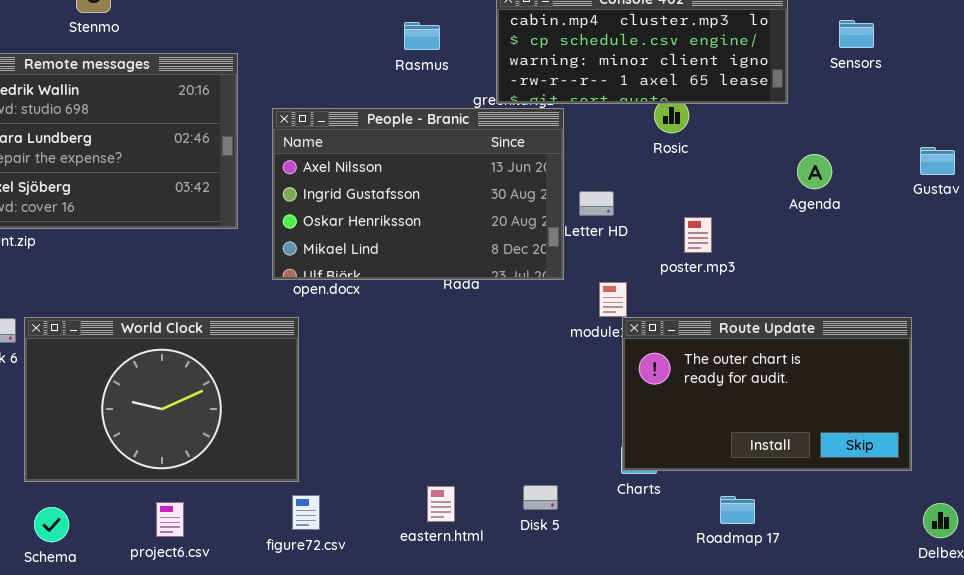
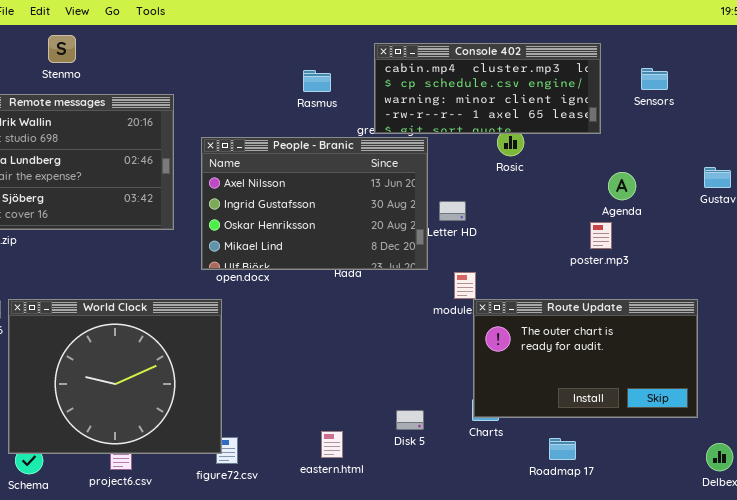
poster.mp3: [684,217,712,253] -> [590,222,612,249], moved
World Clock: [24,317,299,482] -> [8,299,222,454], resized
Disk 5: [523,485,558,510] -> [396,410,424,430], moved

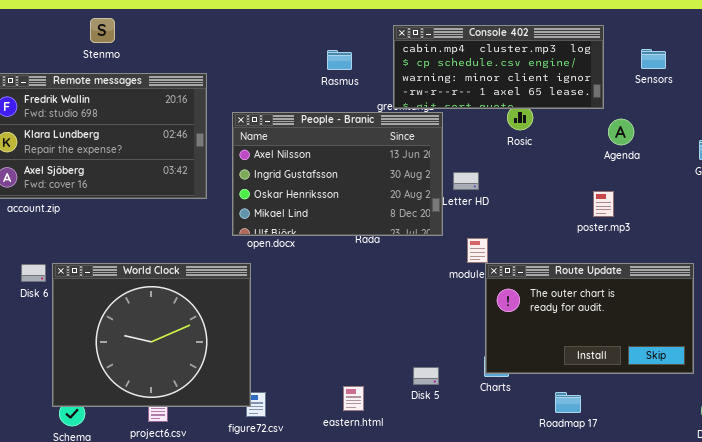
Agenda: [608,172,636,200] -> [608,119,634,145], moved

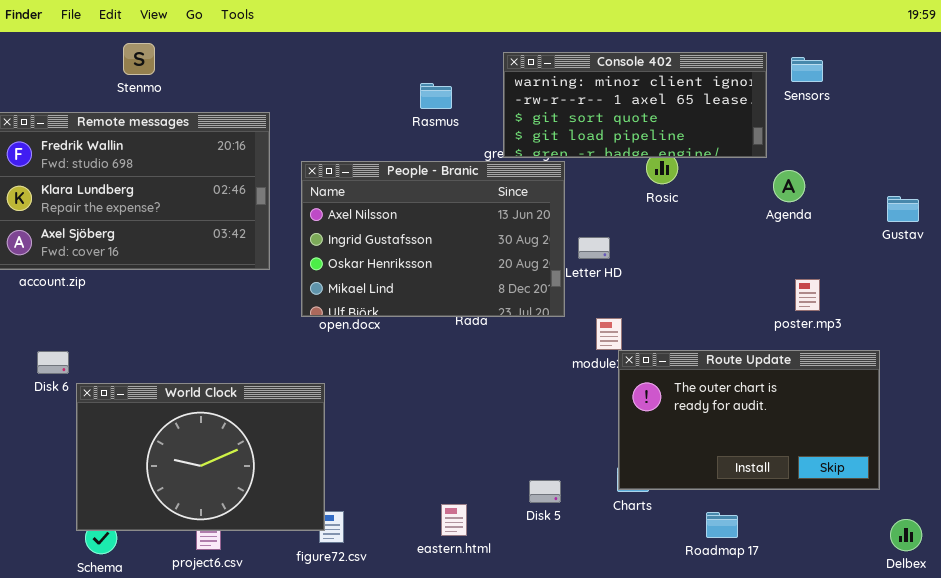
Console 402: [393,25,604,109] -> [503,52,767,158], scrolled down 2 rows
Sensors: [641,49,666,69] -> [791,57,823,82], moved
poster.mp3: [593,191,614,217] -> [795,279,820,311], moved
World Clock: [52,263,251,407] -> [76,383,325,531], resized

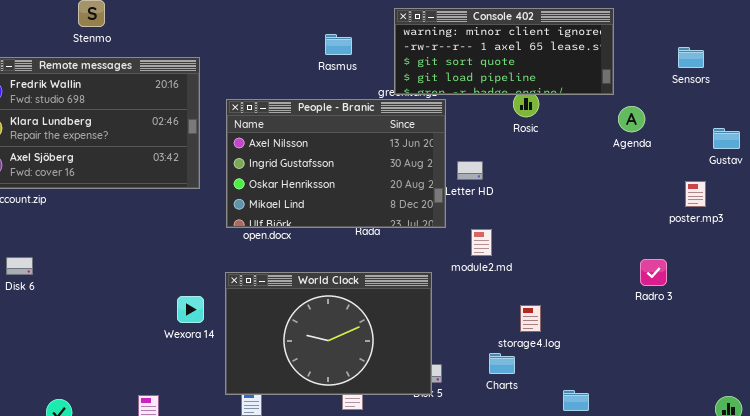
Sensors: [791,57,823,82] -> [678,47,704,68], moved
poster.mp3: [795,279,820,311] -> [685,181,706,207], moved
Route Update: [618,350,880,490] -> none, closed
World Clock: [76,383,325,531] -> [225,272,432,395], moved

